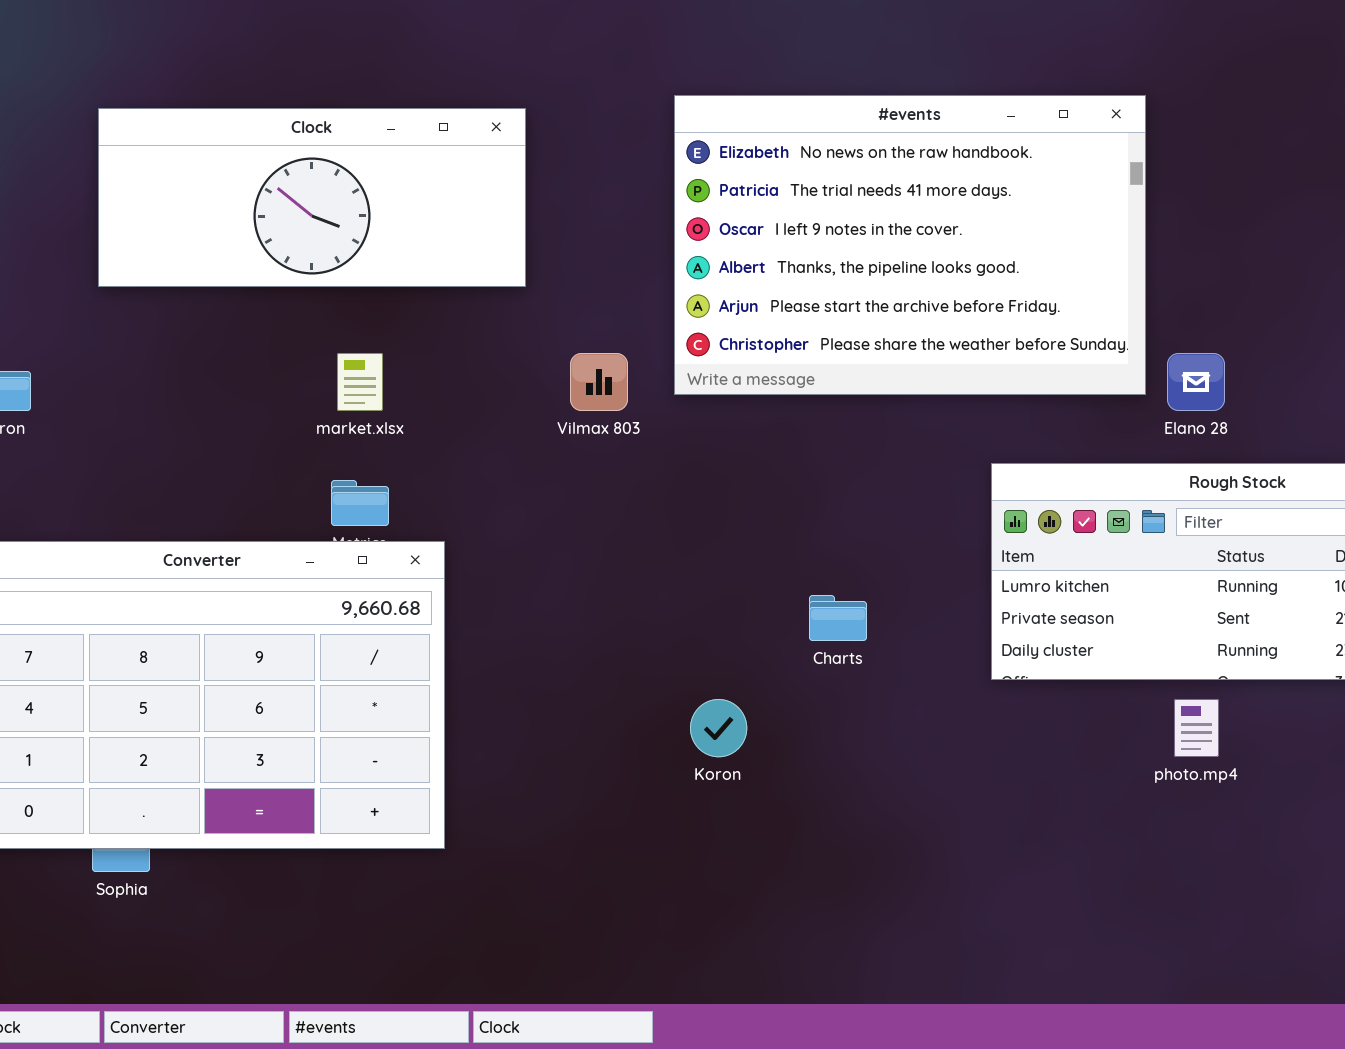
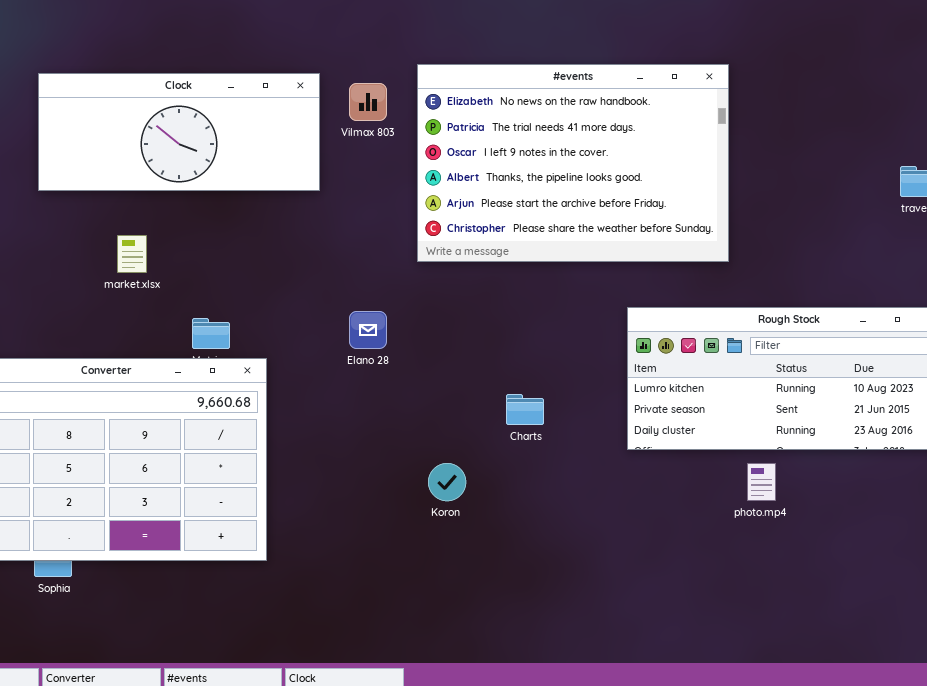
market.xlsx: [337,353,383,411] -> [117,235,147,273], moved
Vilmax 803: [570,353,628,411] -> [349,83,387,121], moved
Elano 28: [1167,353,1225,411] -> [349,311,387,349], moved

